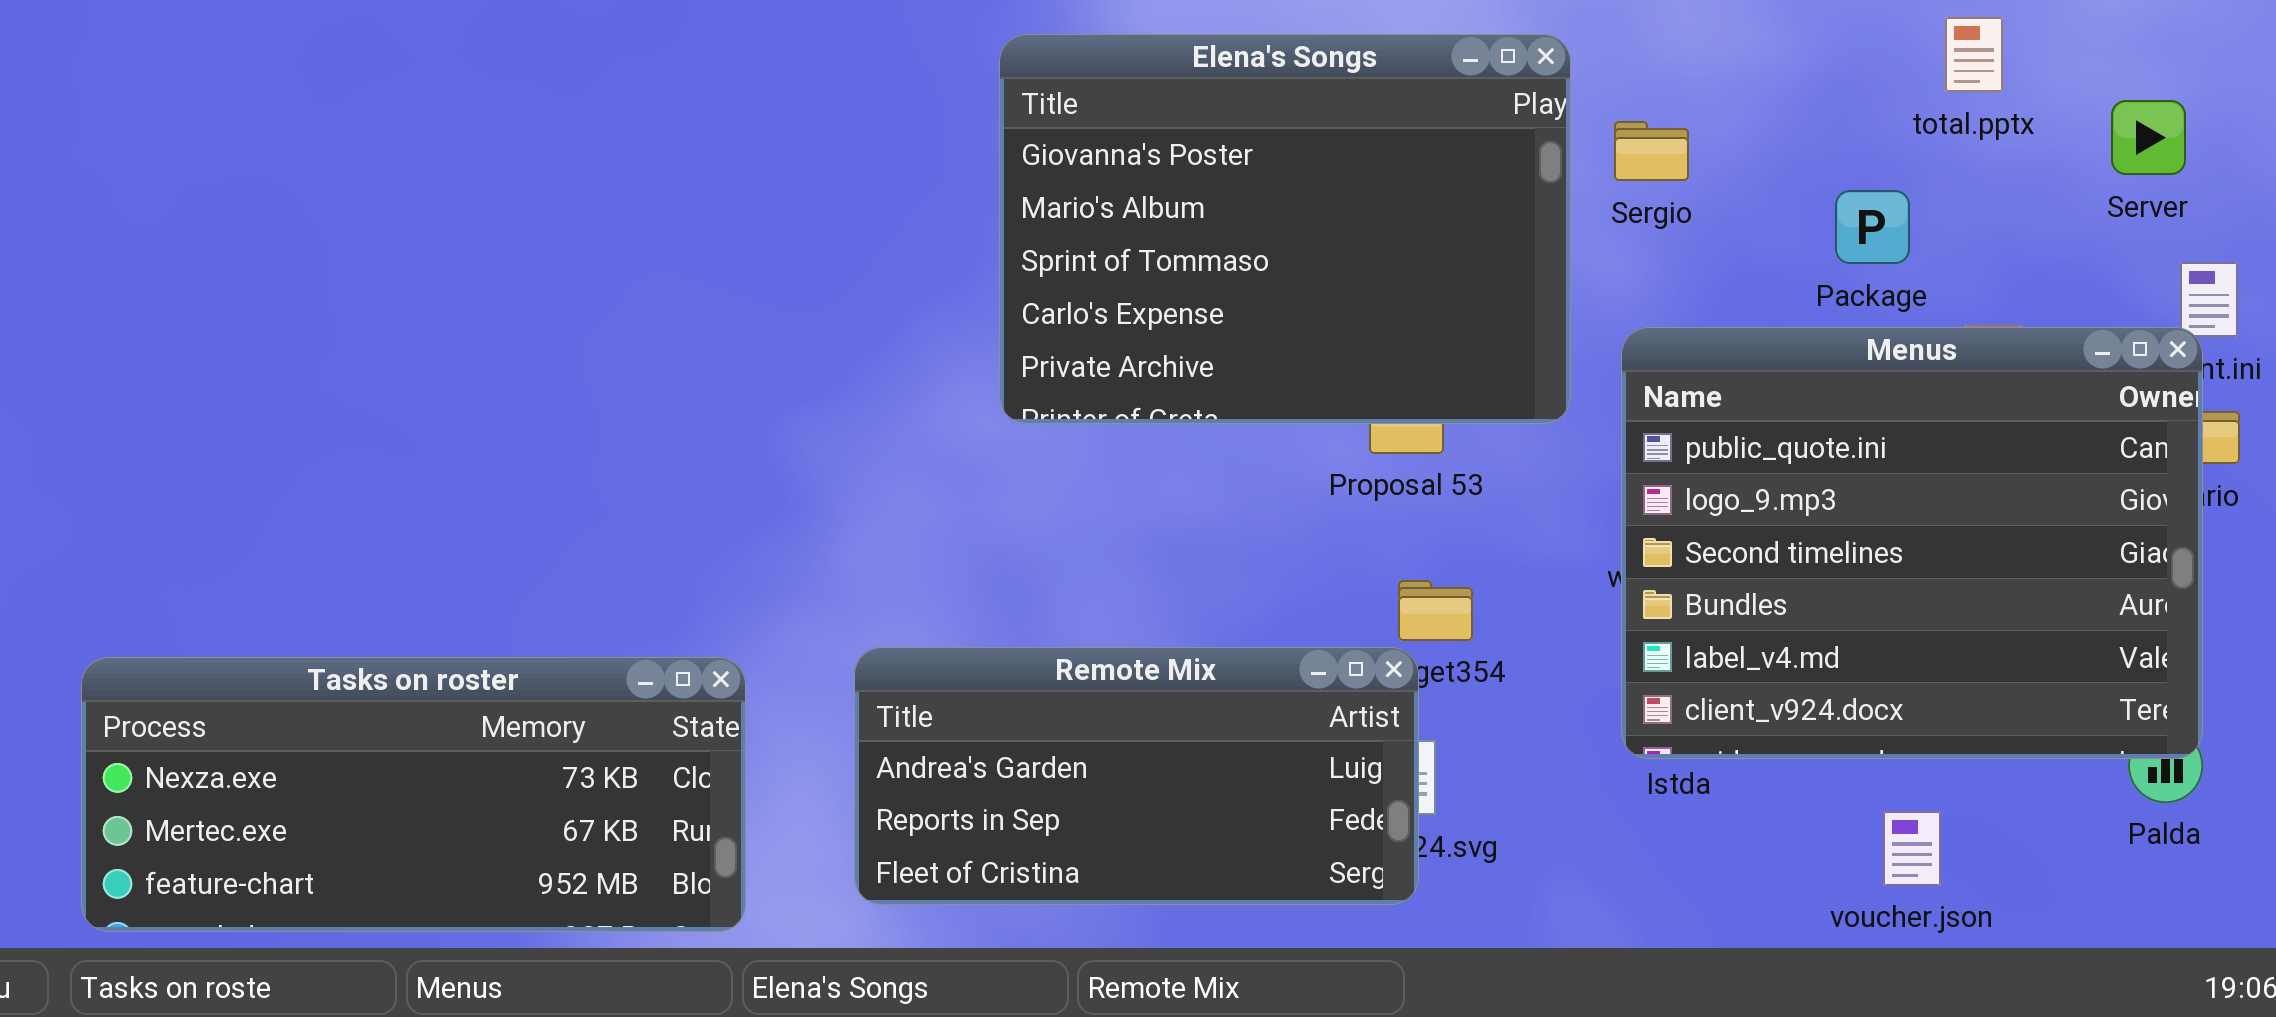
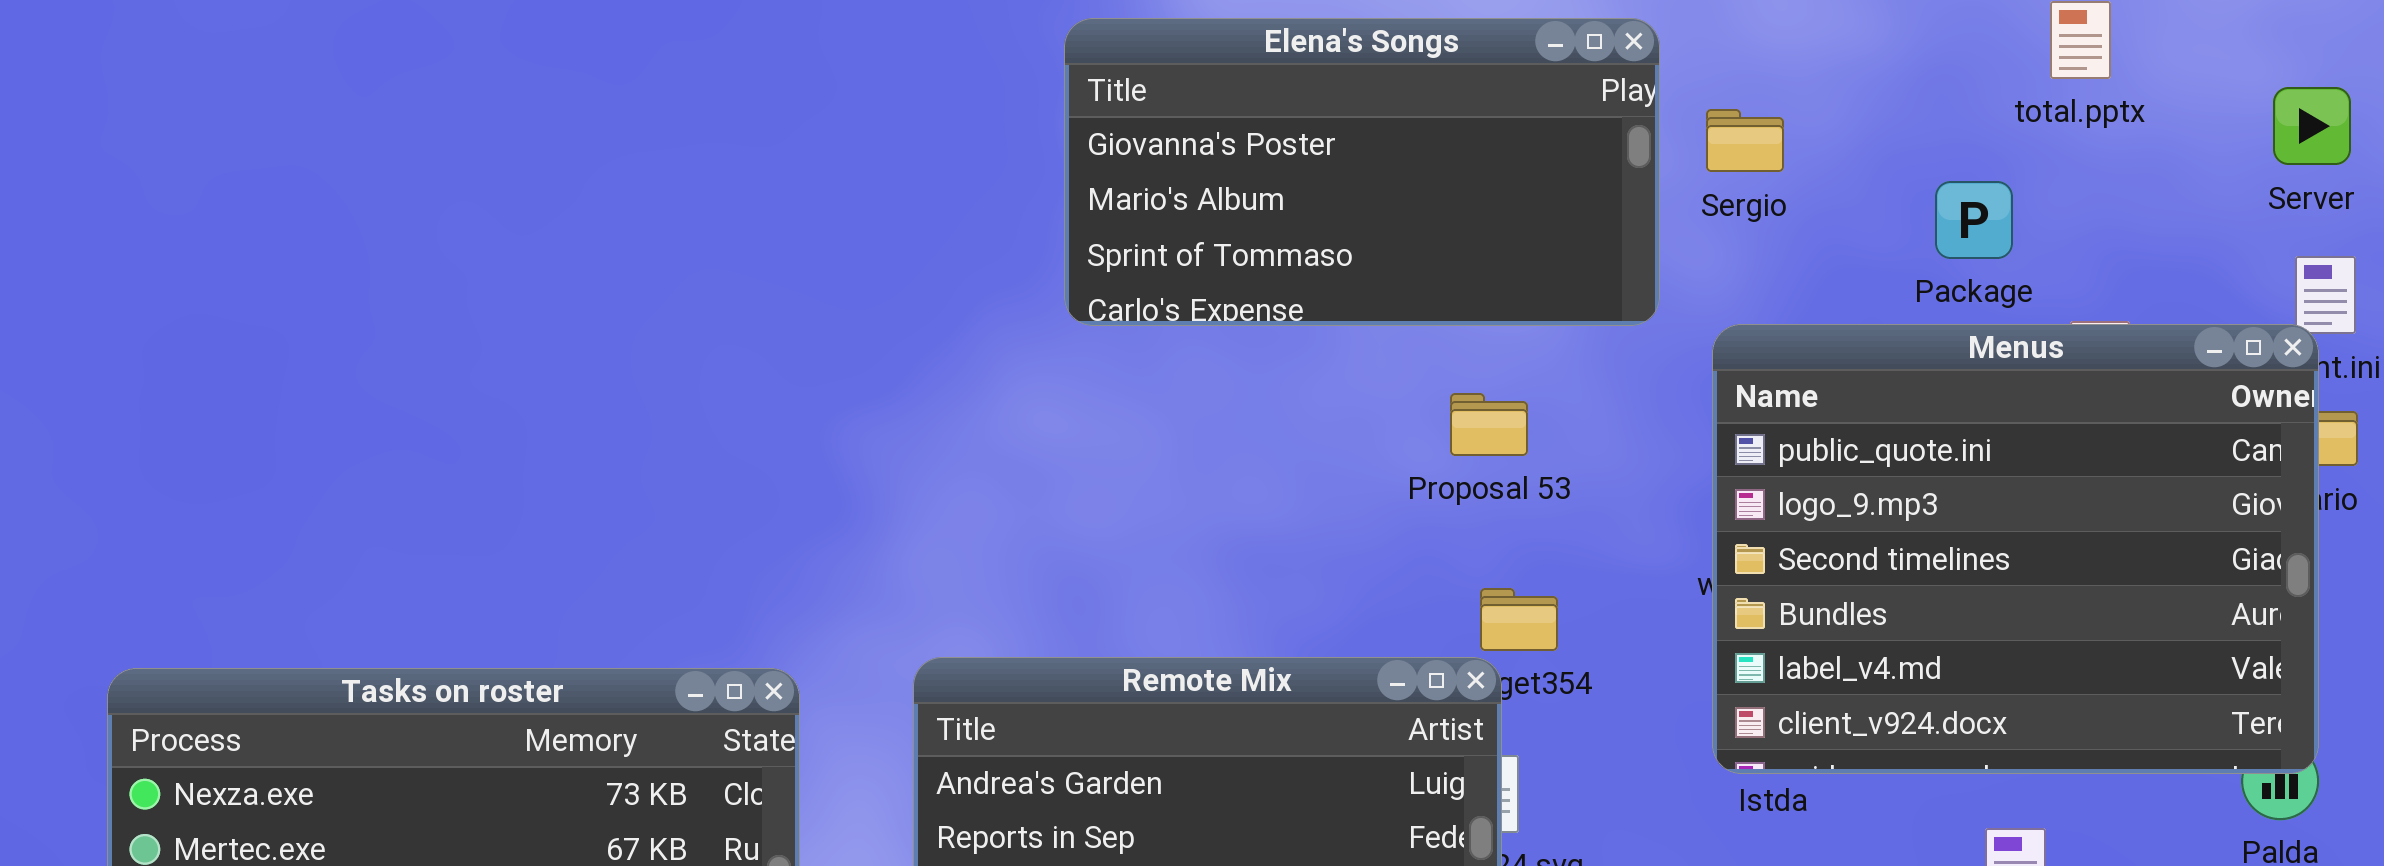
Elena's Songs: [999,34,1571,424] -> [1064,18,1660,326], resized
Server: [2111,100,2186,175] -> [2273,87,2351,165], moved

